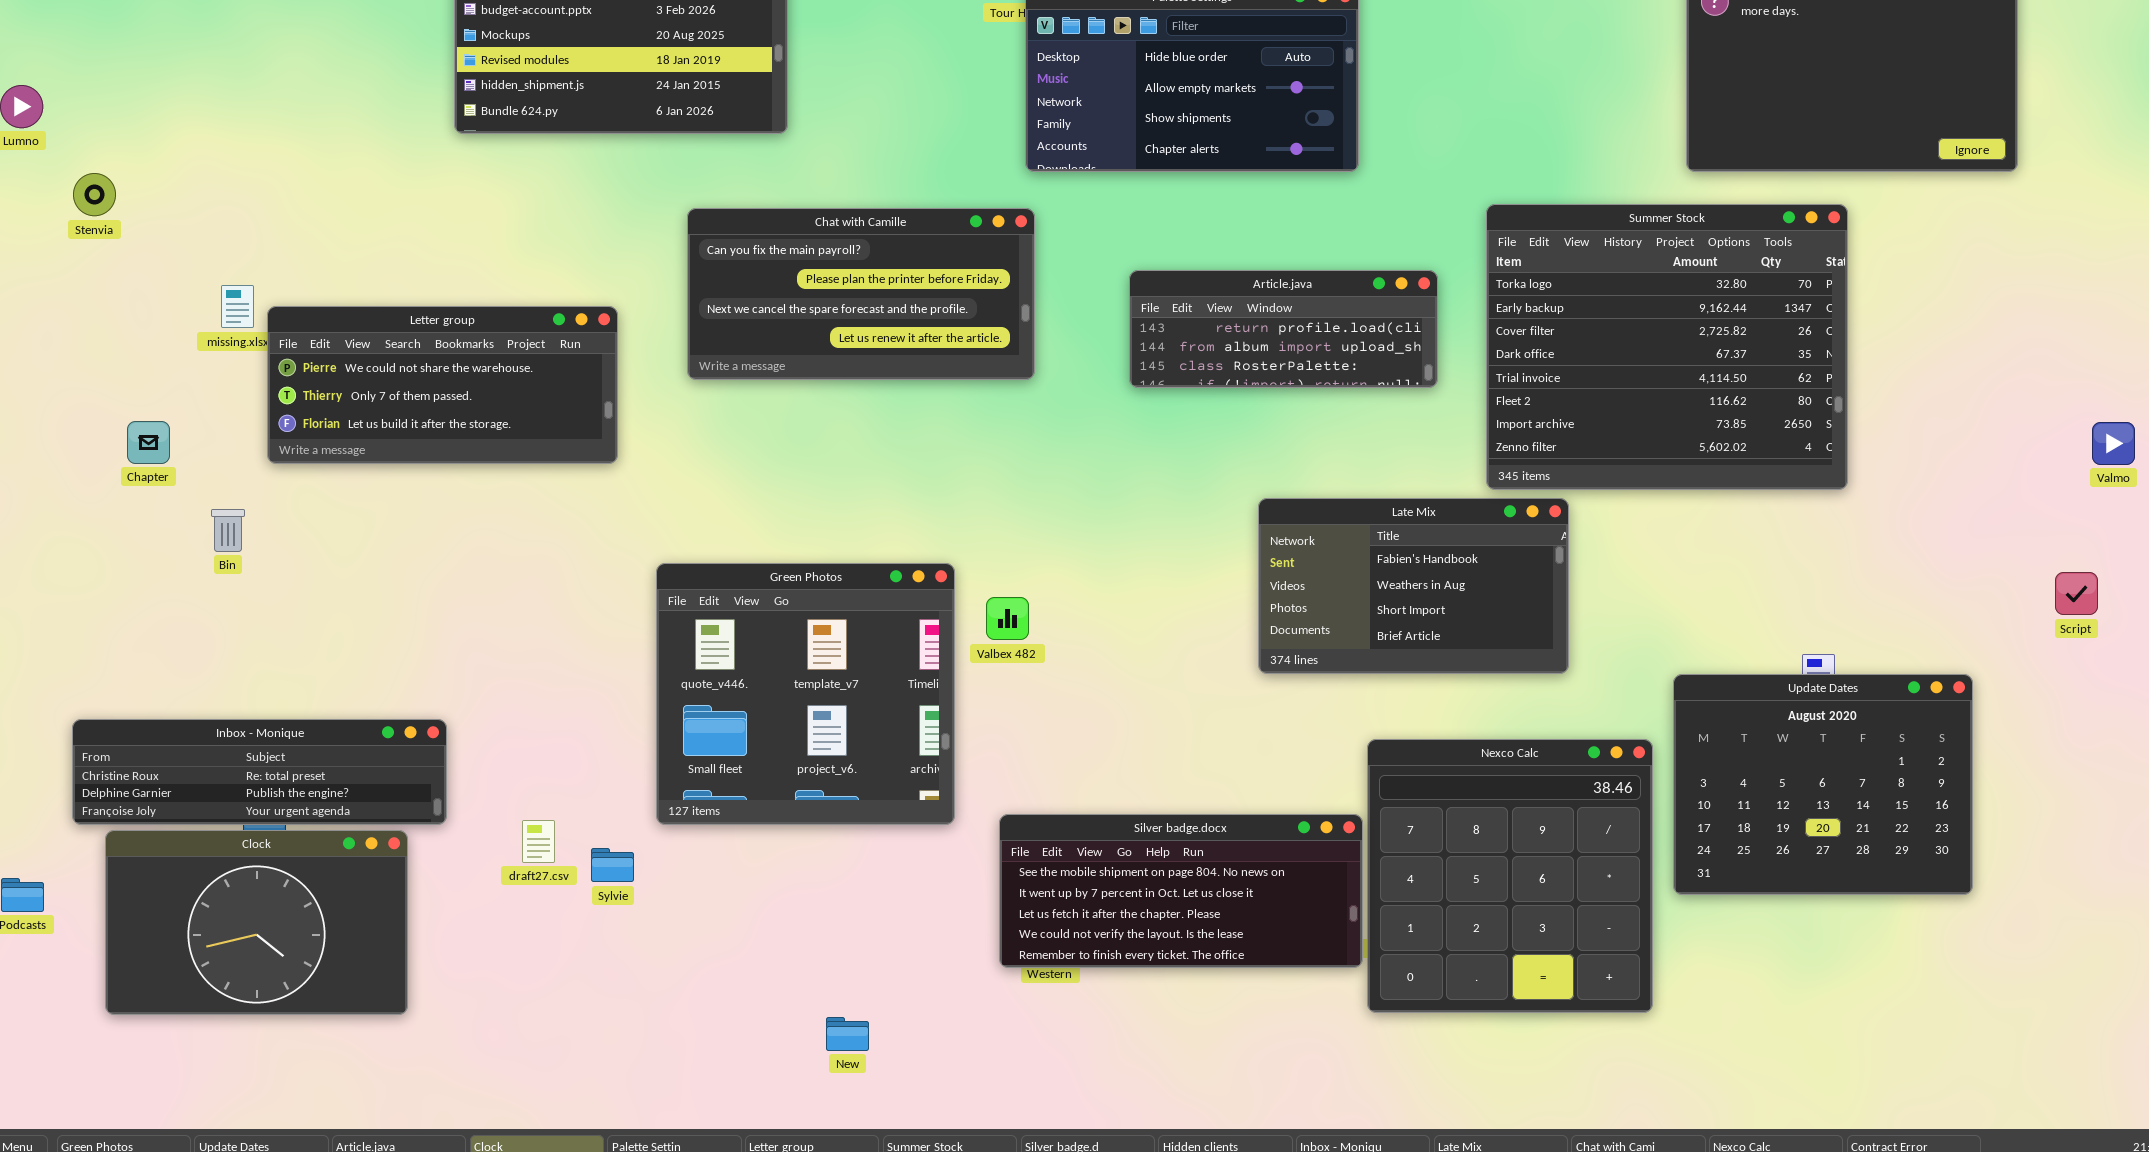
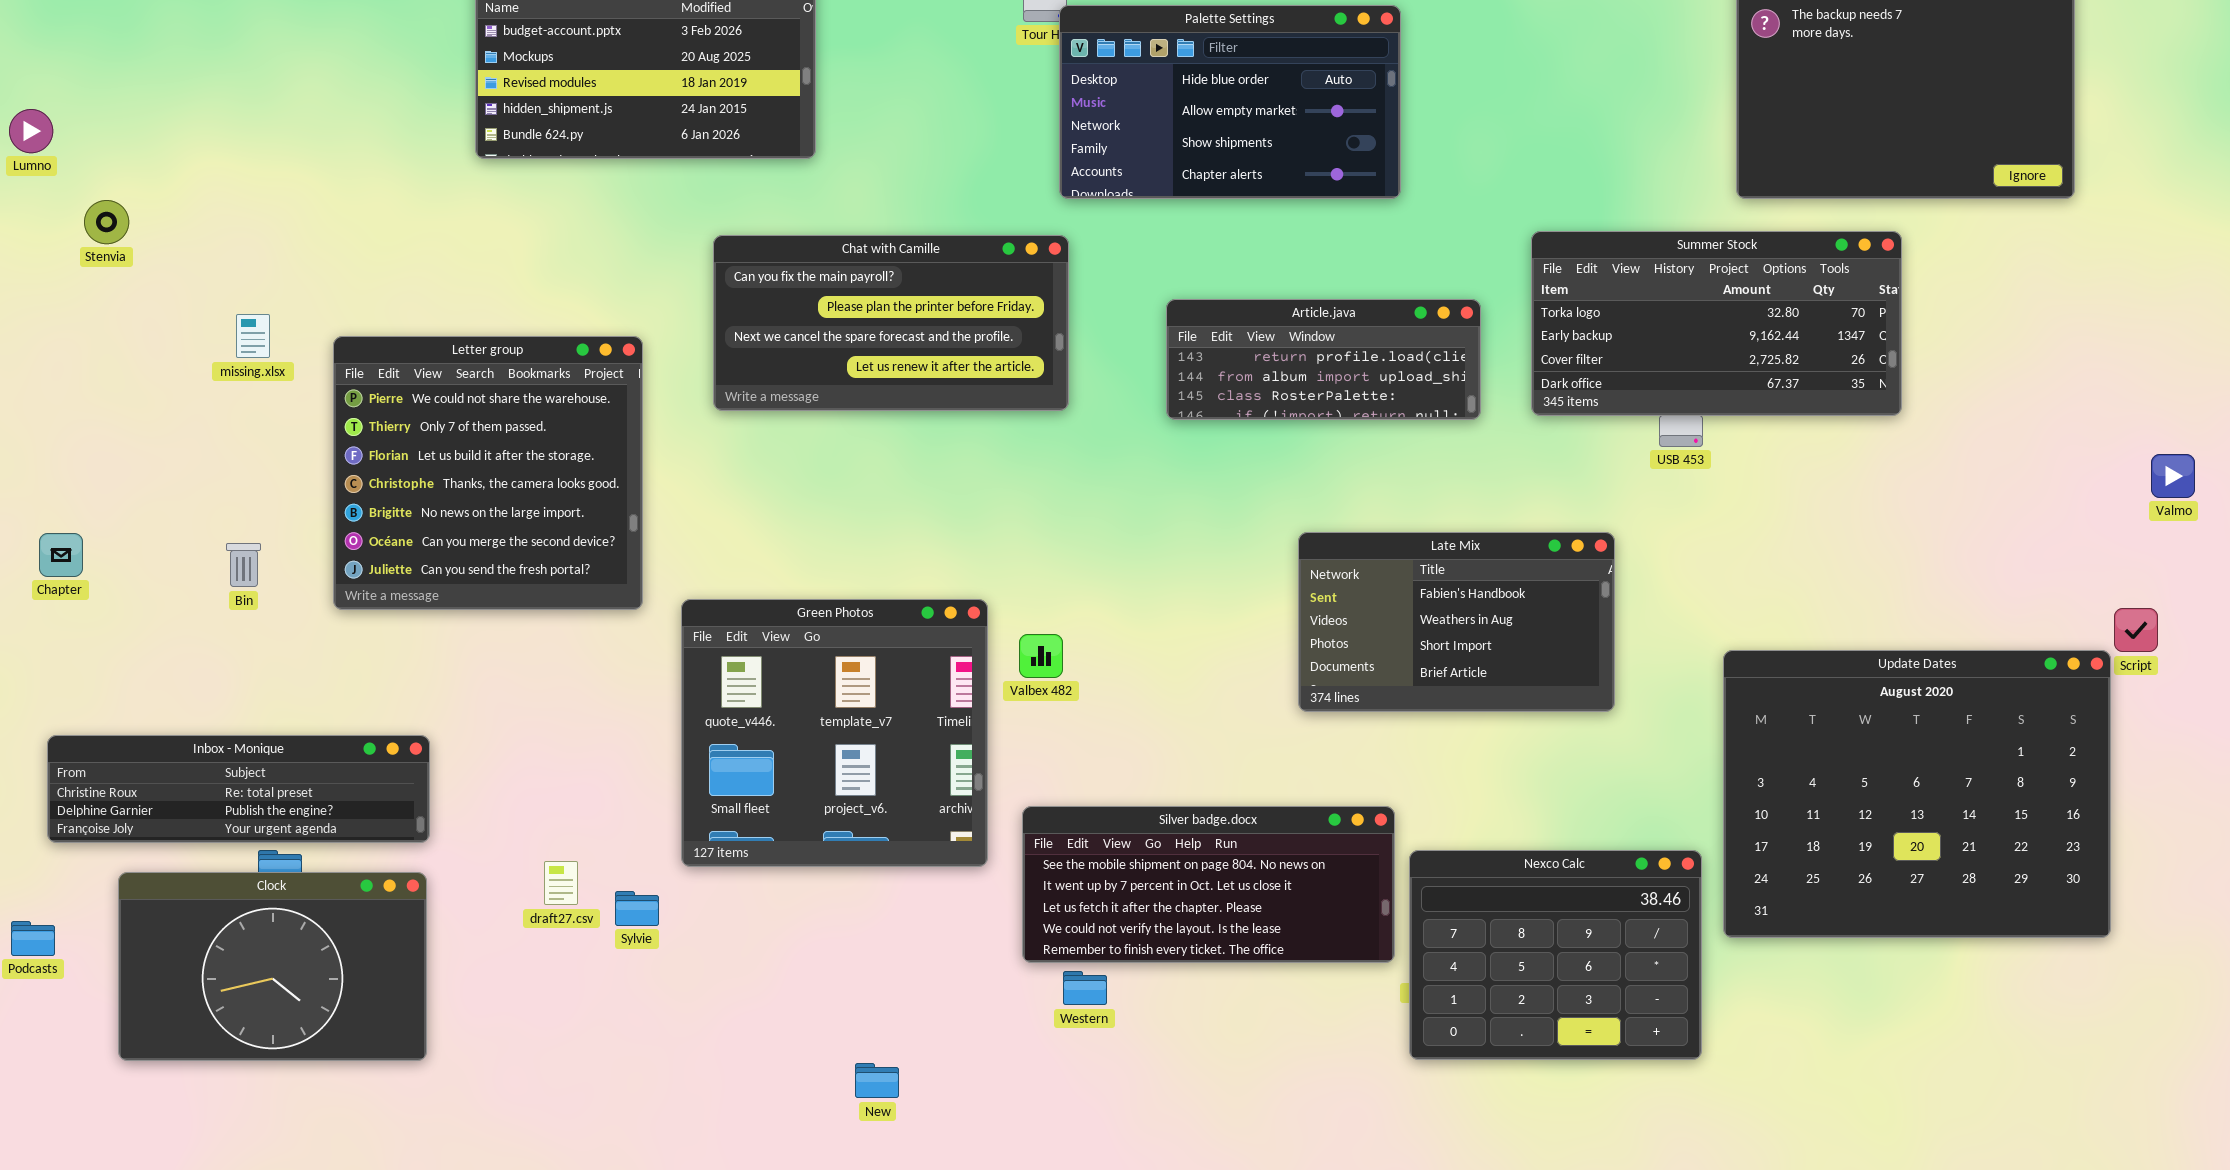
Summer Stock: [1486,204,1848,490] -> [1531,231,1902,416], resized
Letter group: [267,306,618,464] -> [333,336,643,610], resized
Chapter: [127,421,170,464] -> [39,533,83,577], moved
Update Dates: [1673,674,1973,895] -> [1723,650,2111,938], resized
Inbox - Monique: [72,719,447,825] -> [47,735,430,843], moved
Nexco Calc: [1367,739,1653,1013] -> [1409,850,1702,1060], resized
Silver badge.docx: [999,814,1363,968] -> [1022,806,1395,963], moved

